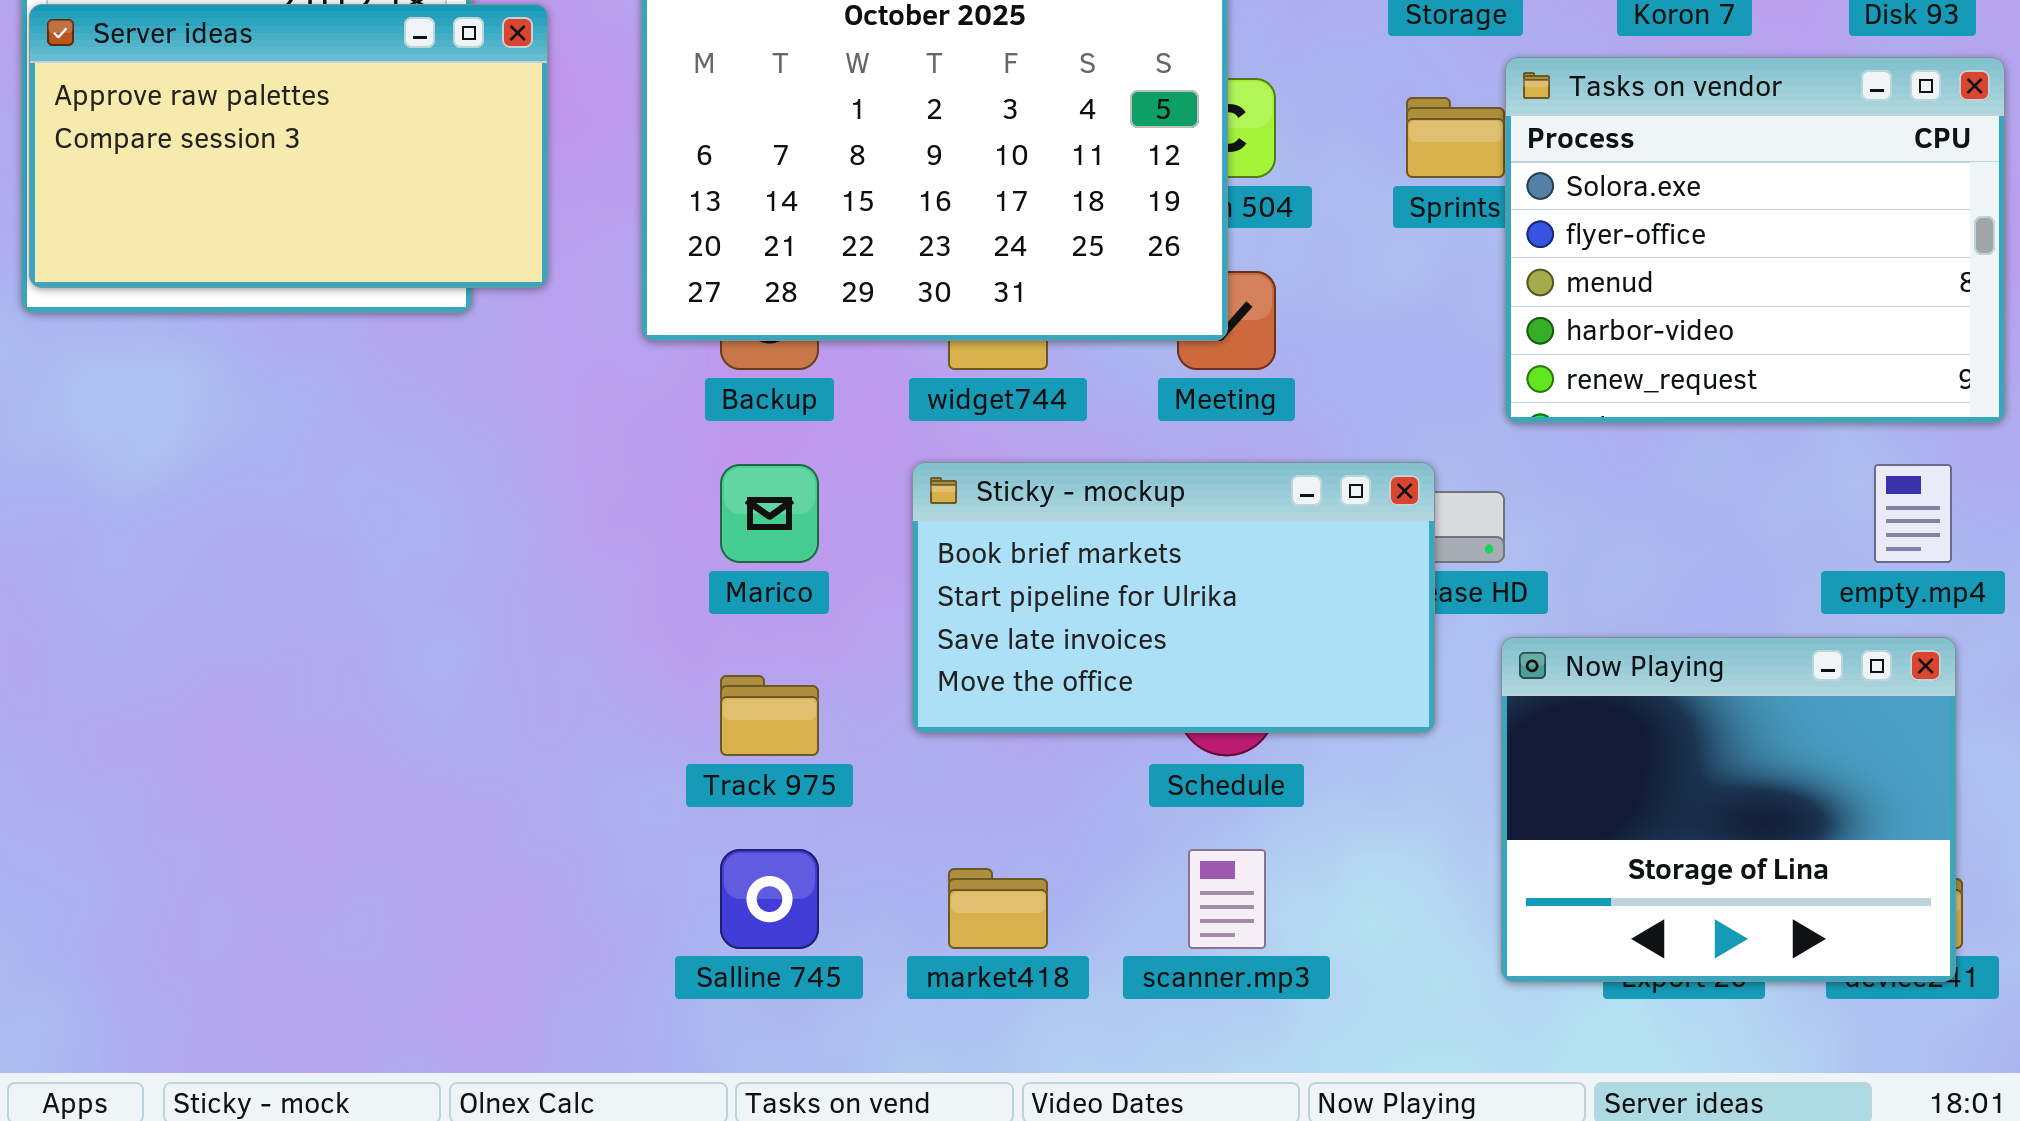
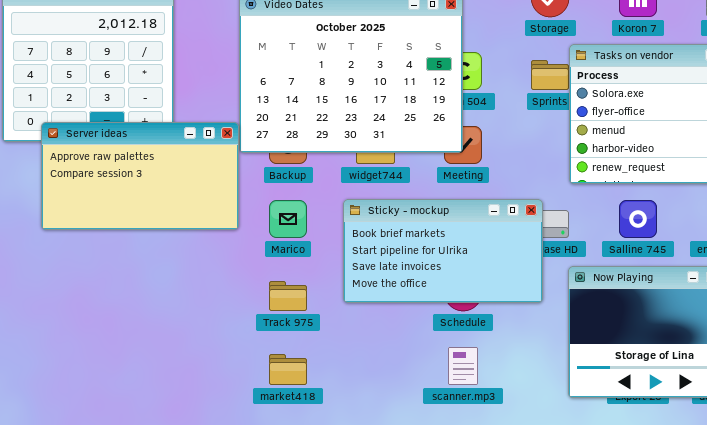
Server ideas: [29,4,548,288] -> [41,122,239,230], moved
Salline 745: [720,849,819,949] -> [619,200,657,238], moved
market418: [948,868,1048,949] -> [269,354,307,385], moved

